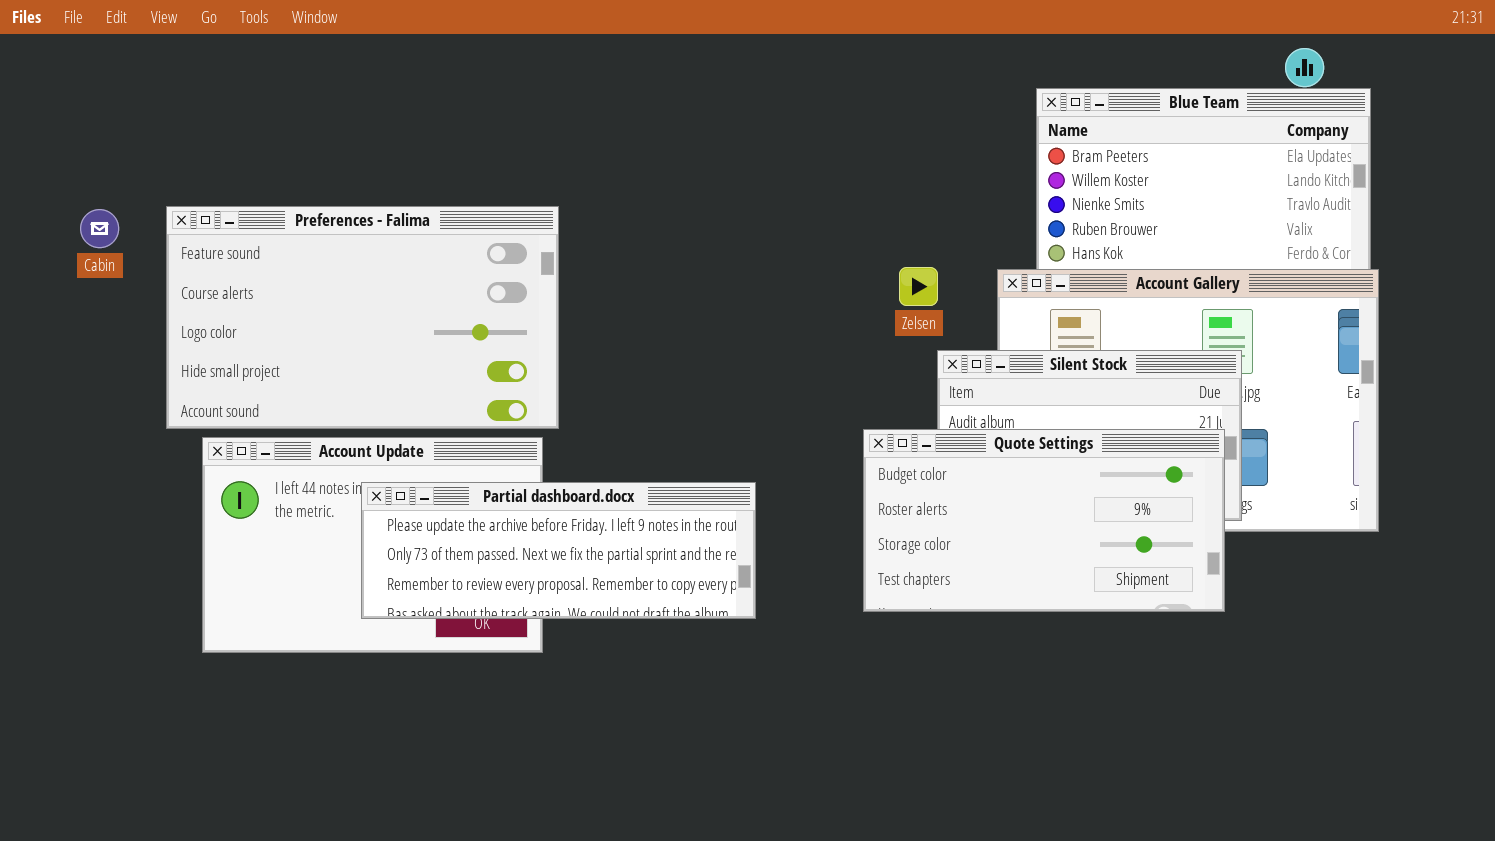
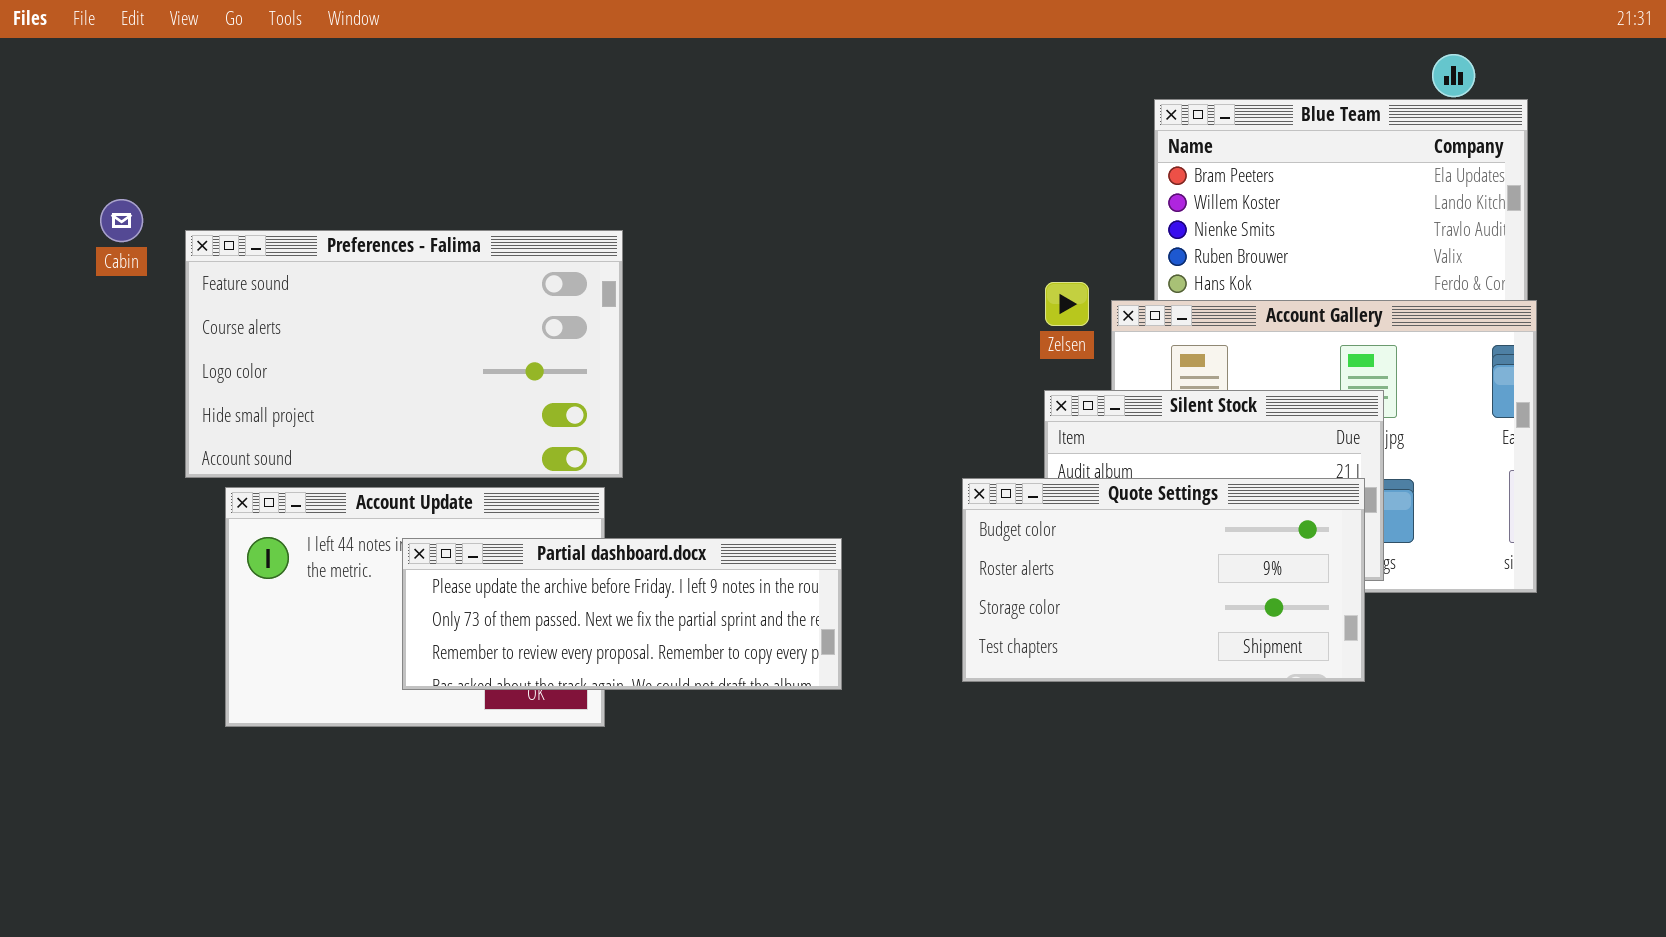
Cabin: [80,209,119,248] -> [100,199,143,242], moved
Zelsen: [899,267,938,306] -> [1045,282,1089,326], moved

